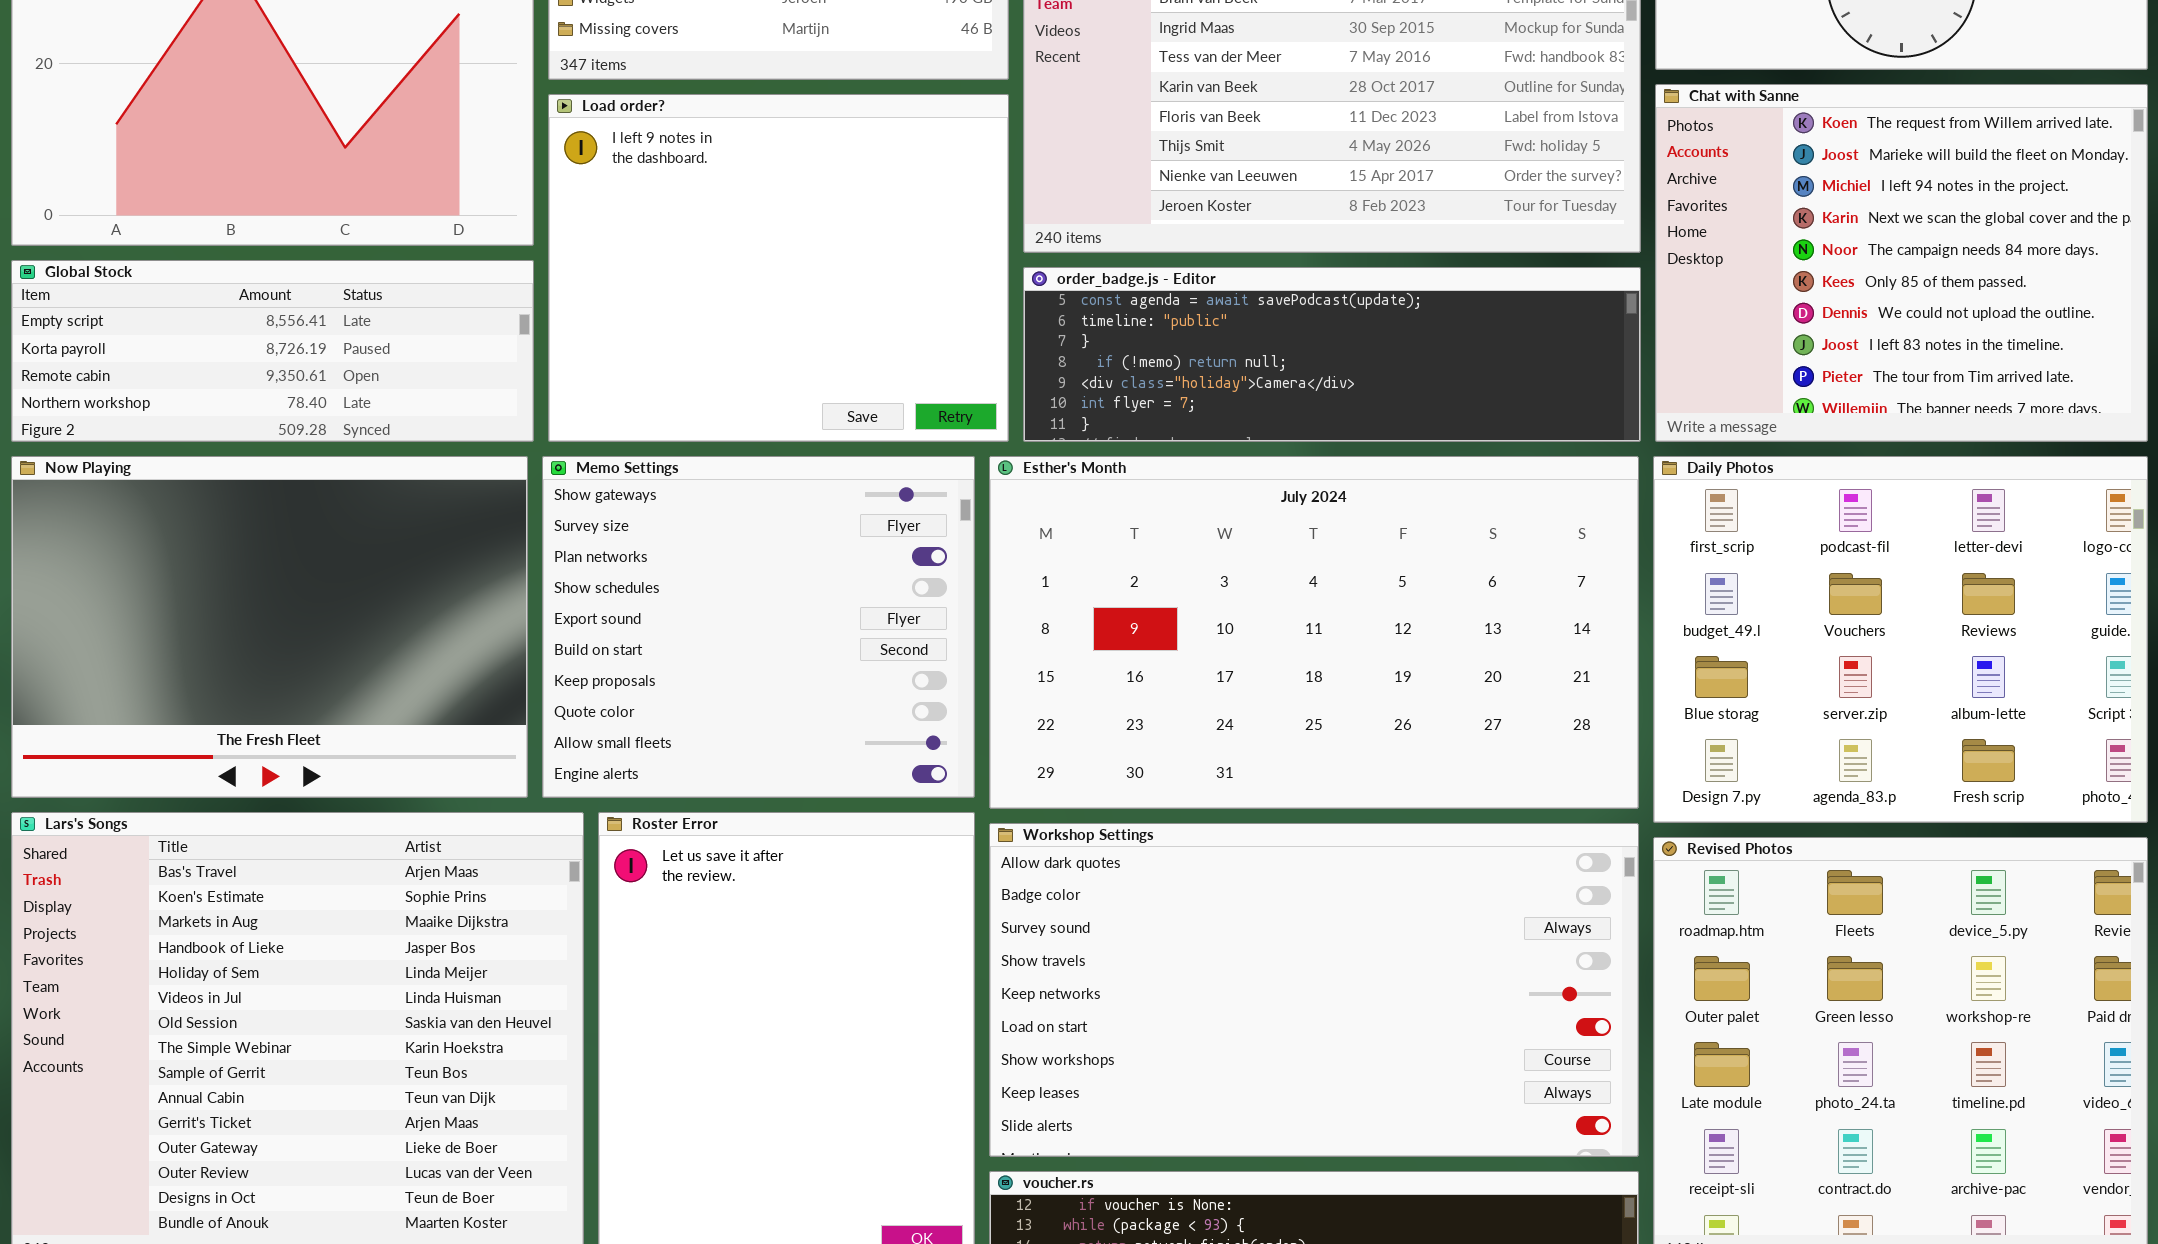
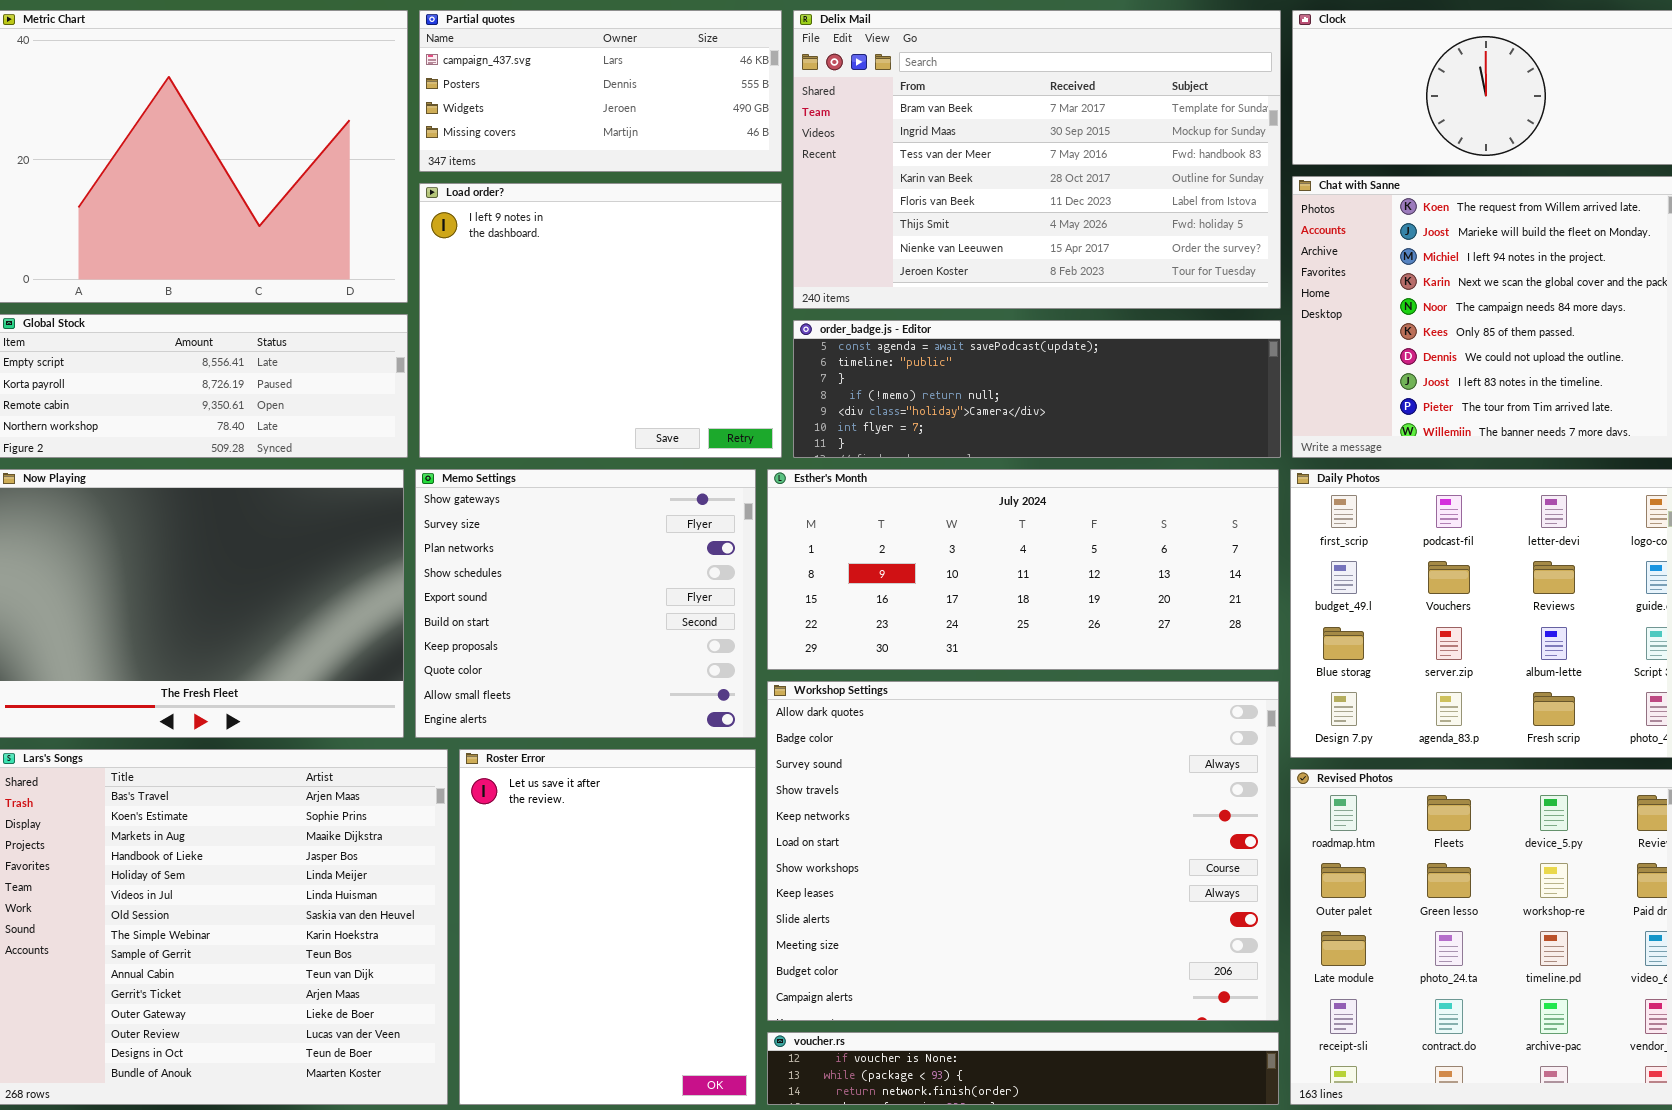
Esther's Month: [989,456,1639,809] -> [767,469,1279,670], resized
Workshop Settings: [989,823,1639,1157] -> [767,681,1279,1021], resized

